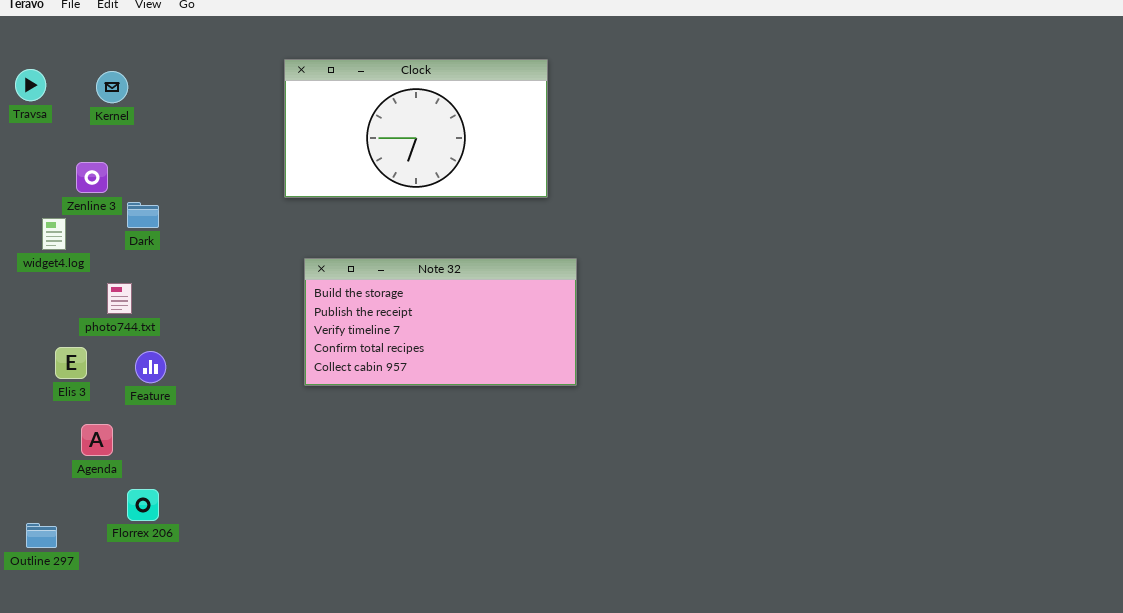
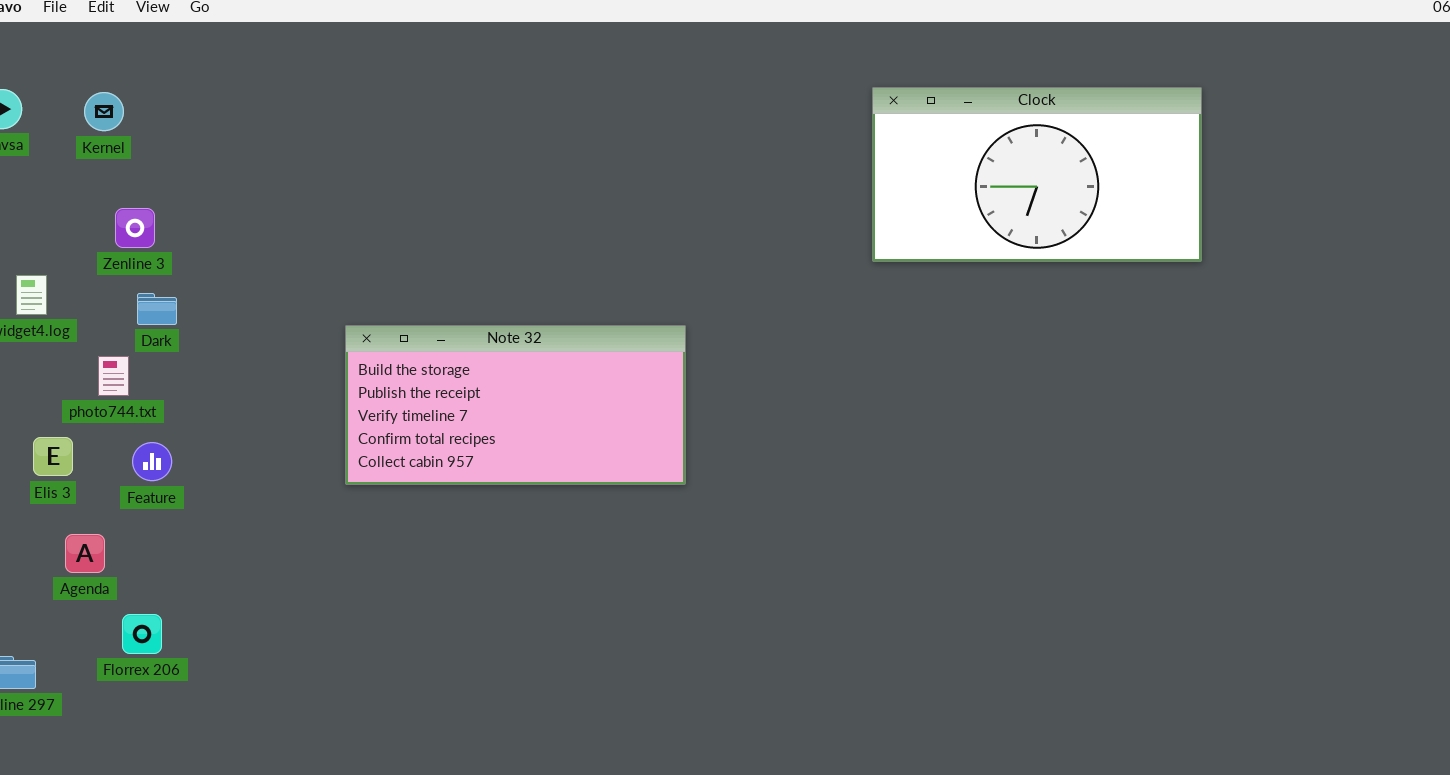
Clock: [284,59,548,198] -> [872,87,1202,262], moved
Zenline 3: [76,162,108,193] -> [115,208,155,248], moved
Dark: [127,202,159,228] -> [137,293,177,325], moved

